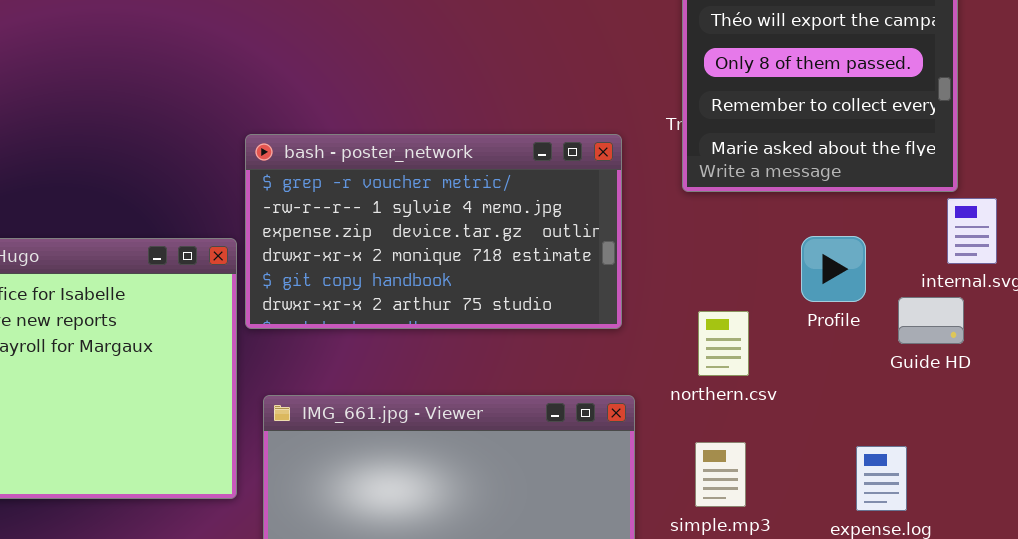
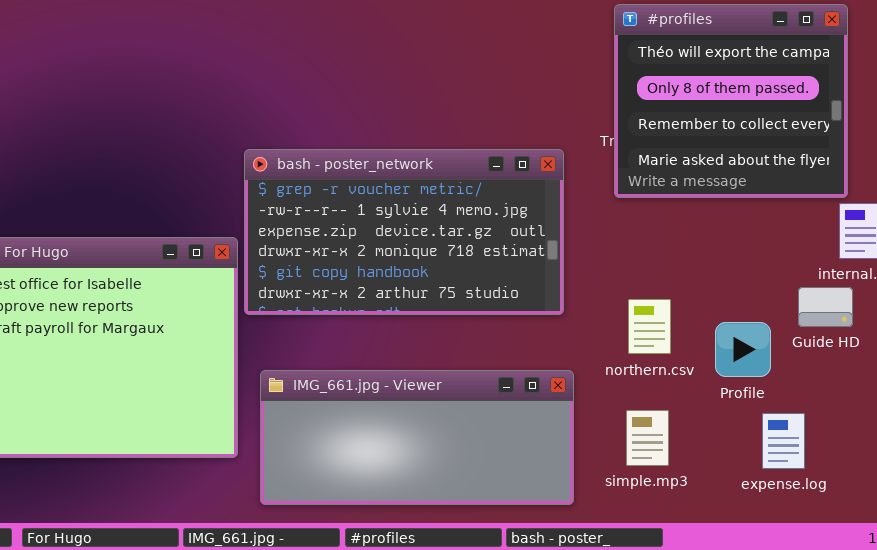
Profile: [801,236,866,302] -> [715,322,771,377], moved

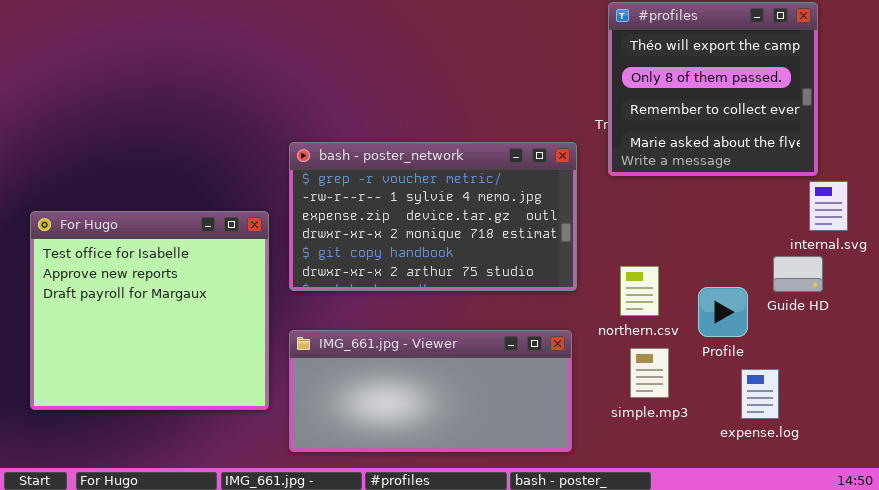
bash - poster_network: [244,149,564,315] -> [289,142,577,291], moved
simple.mp3: [626,410,669,466] -> [630,348,669,398], moved

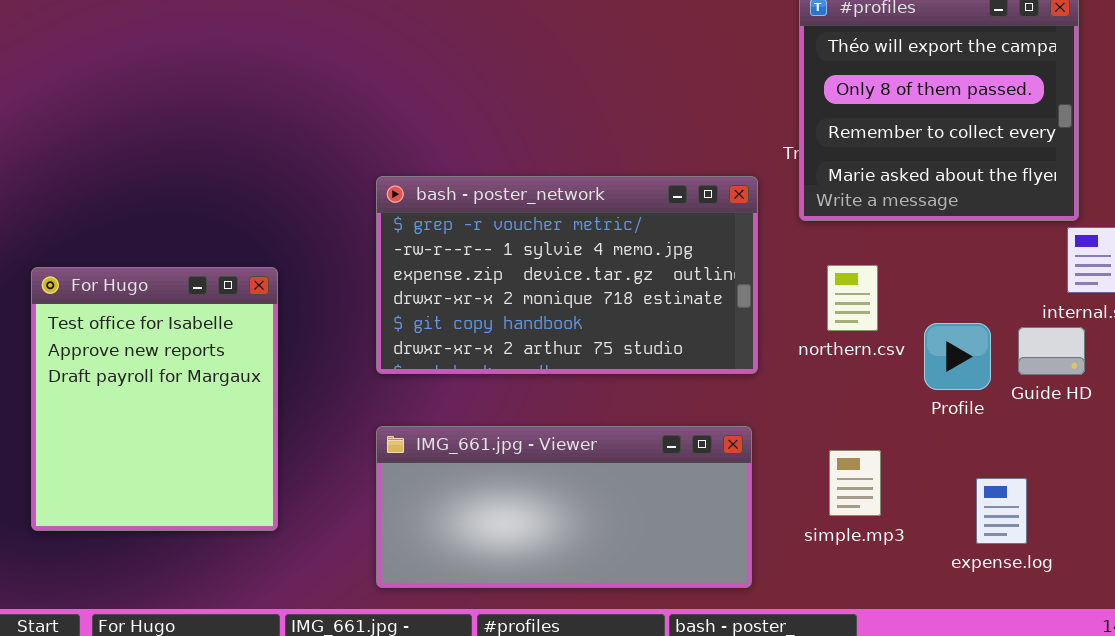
For Hugo: [30,211,269,410] -> [31,267,278,531], resized
northern.csv: [620,266,659,316] -> [827,265,878,331], moved
Profile: [698,287,748,337] -> [924,323,991,390], moved

